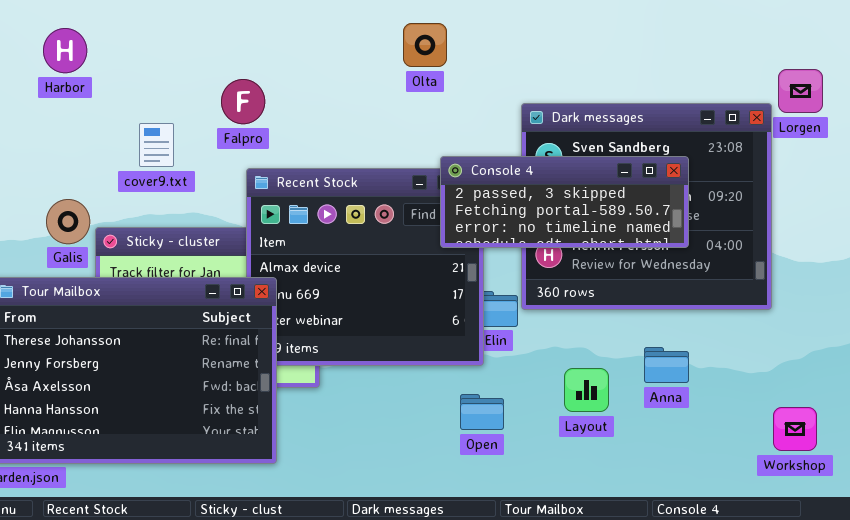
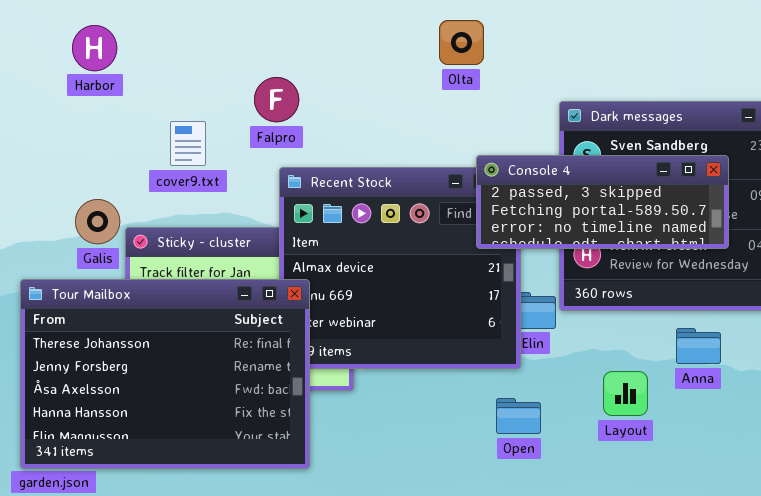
Anna: [644,347,689,383] -> [676,328,721,364], moved

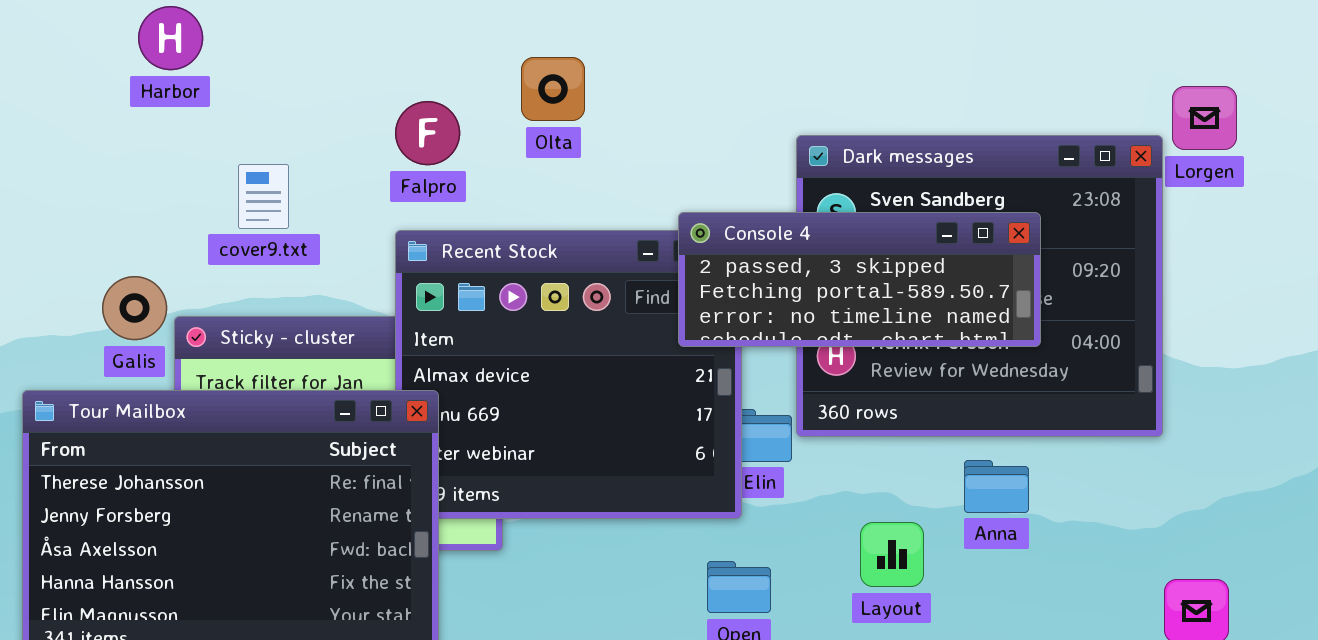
Olta: [439,20,484,65] -> [521,57,585,121], moved
Harbor: [72,25,117,71] -> [138,6,203,70], moved
Falpro: [254,77,299,122] -> [395,101,460,165], moved

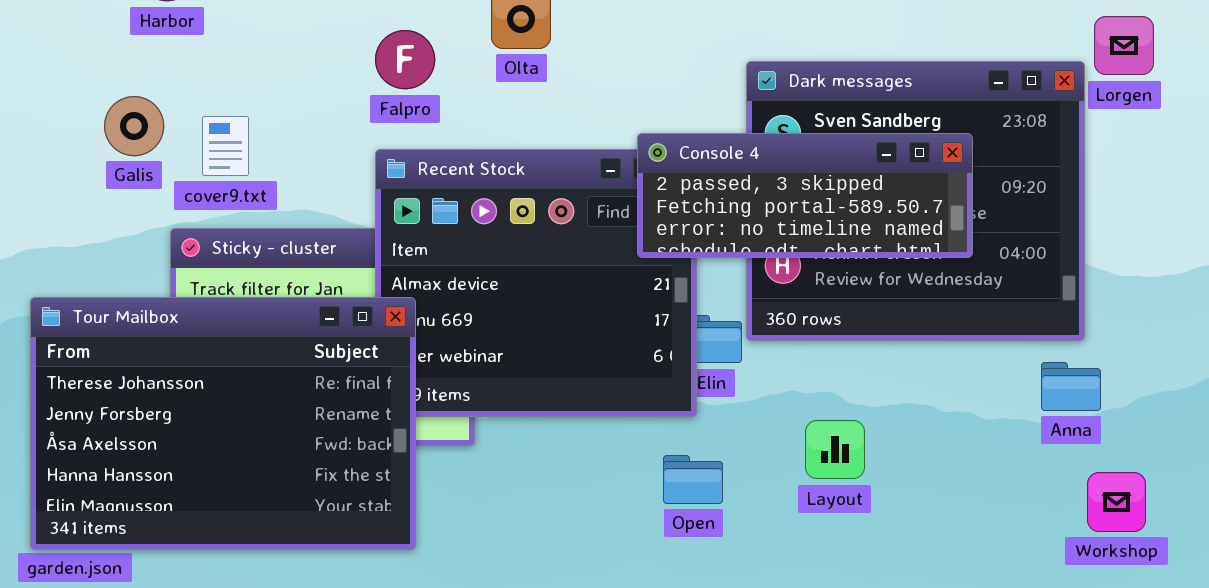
cover9.txt: [238,164,289,229] -> [202,116,249,176], moved
Galis: [102,276,167,340] -> [104,96,164,156], moved
Anna: [964,460,1029,513] -> [1041,362,1101,411], moved

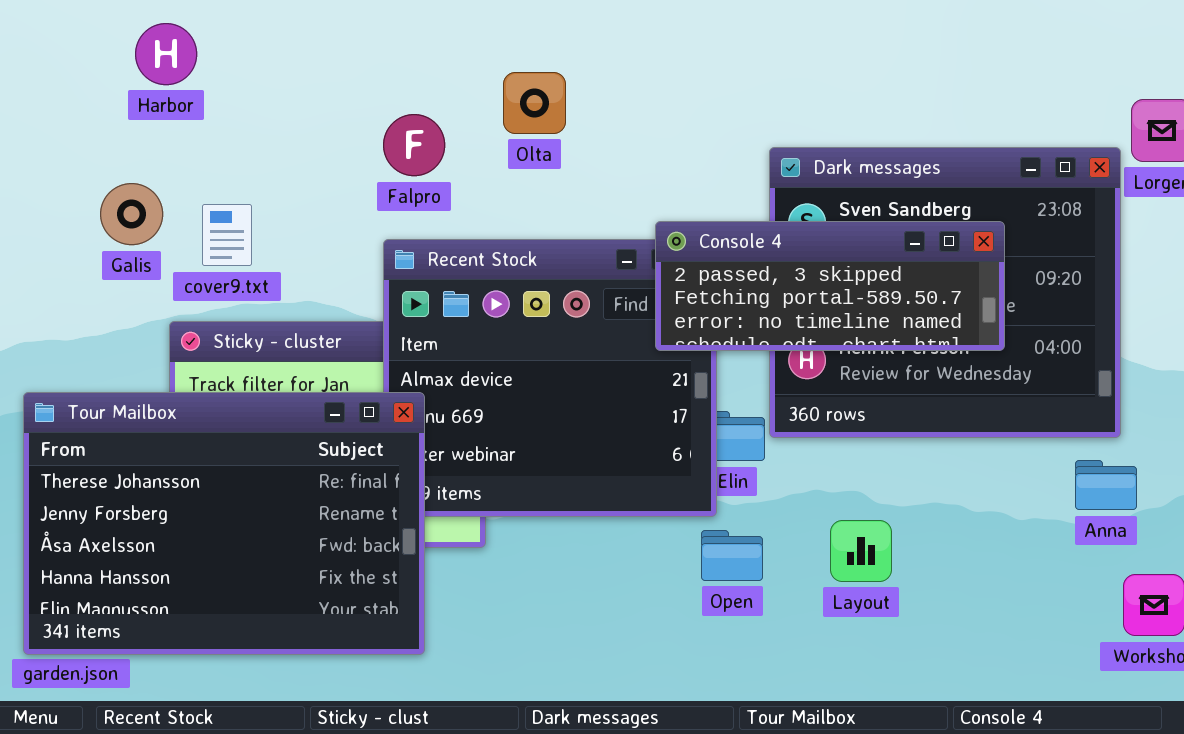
Open: [663,455,723,504] -> [701,530,763,581], moved

